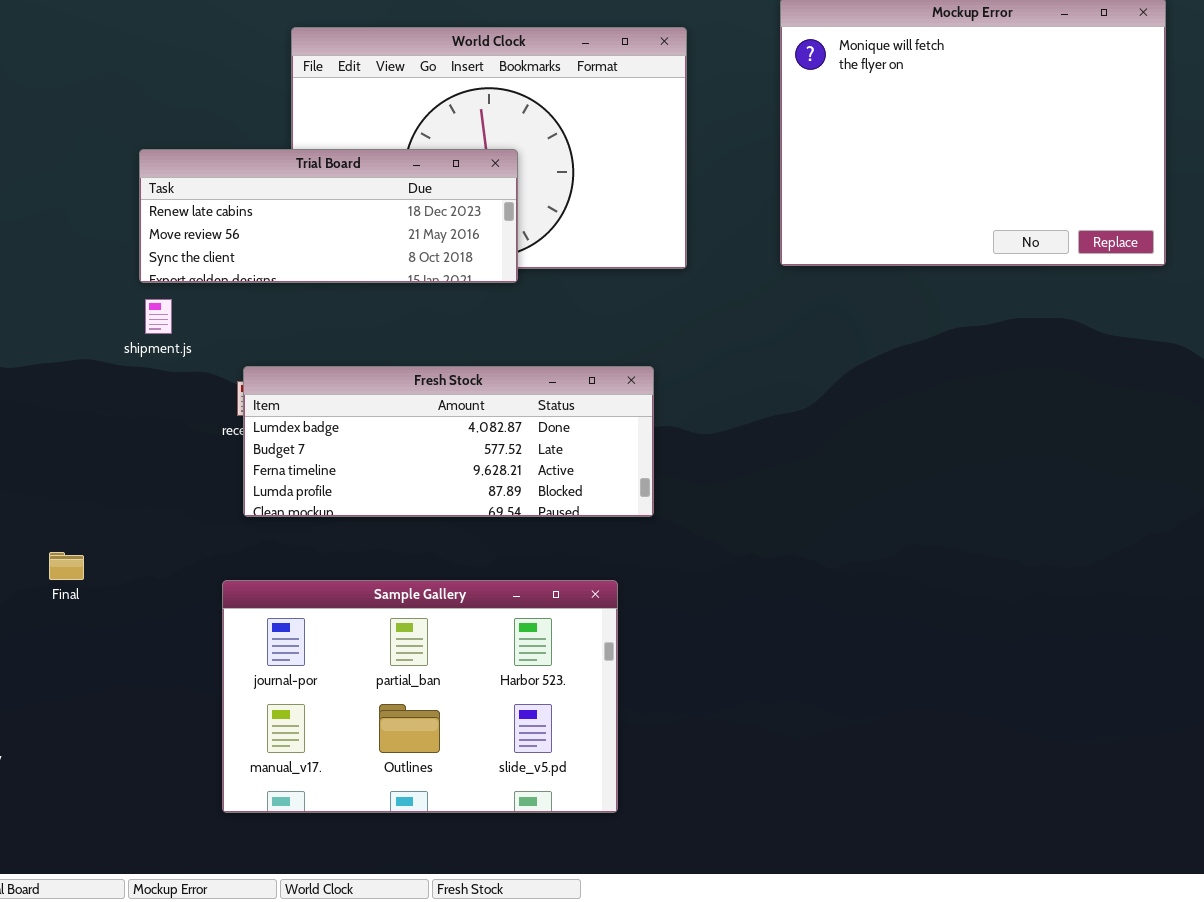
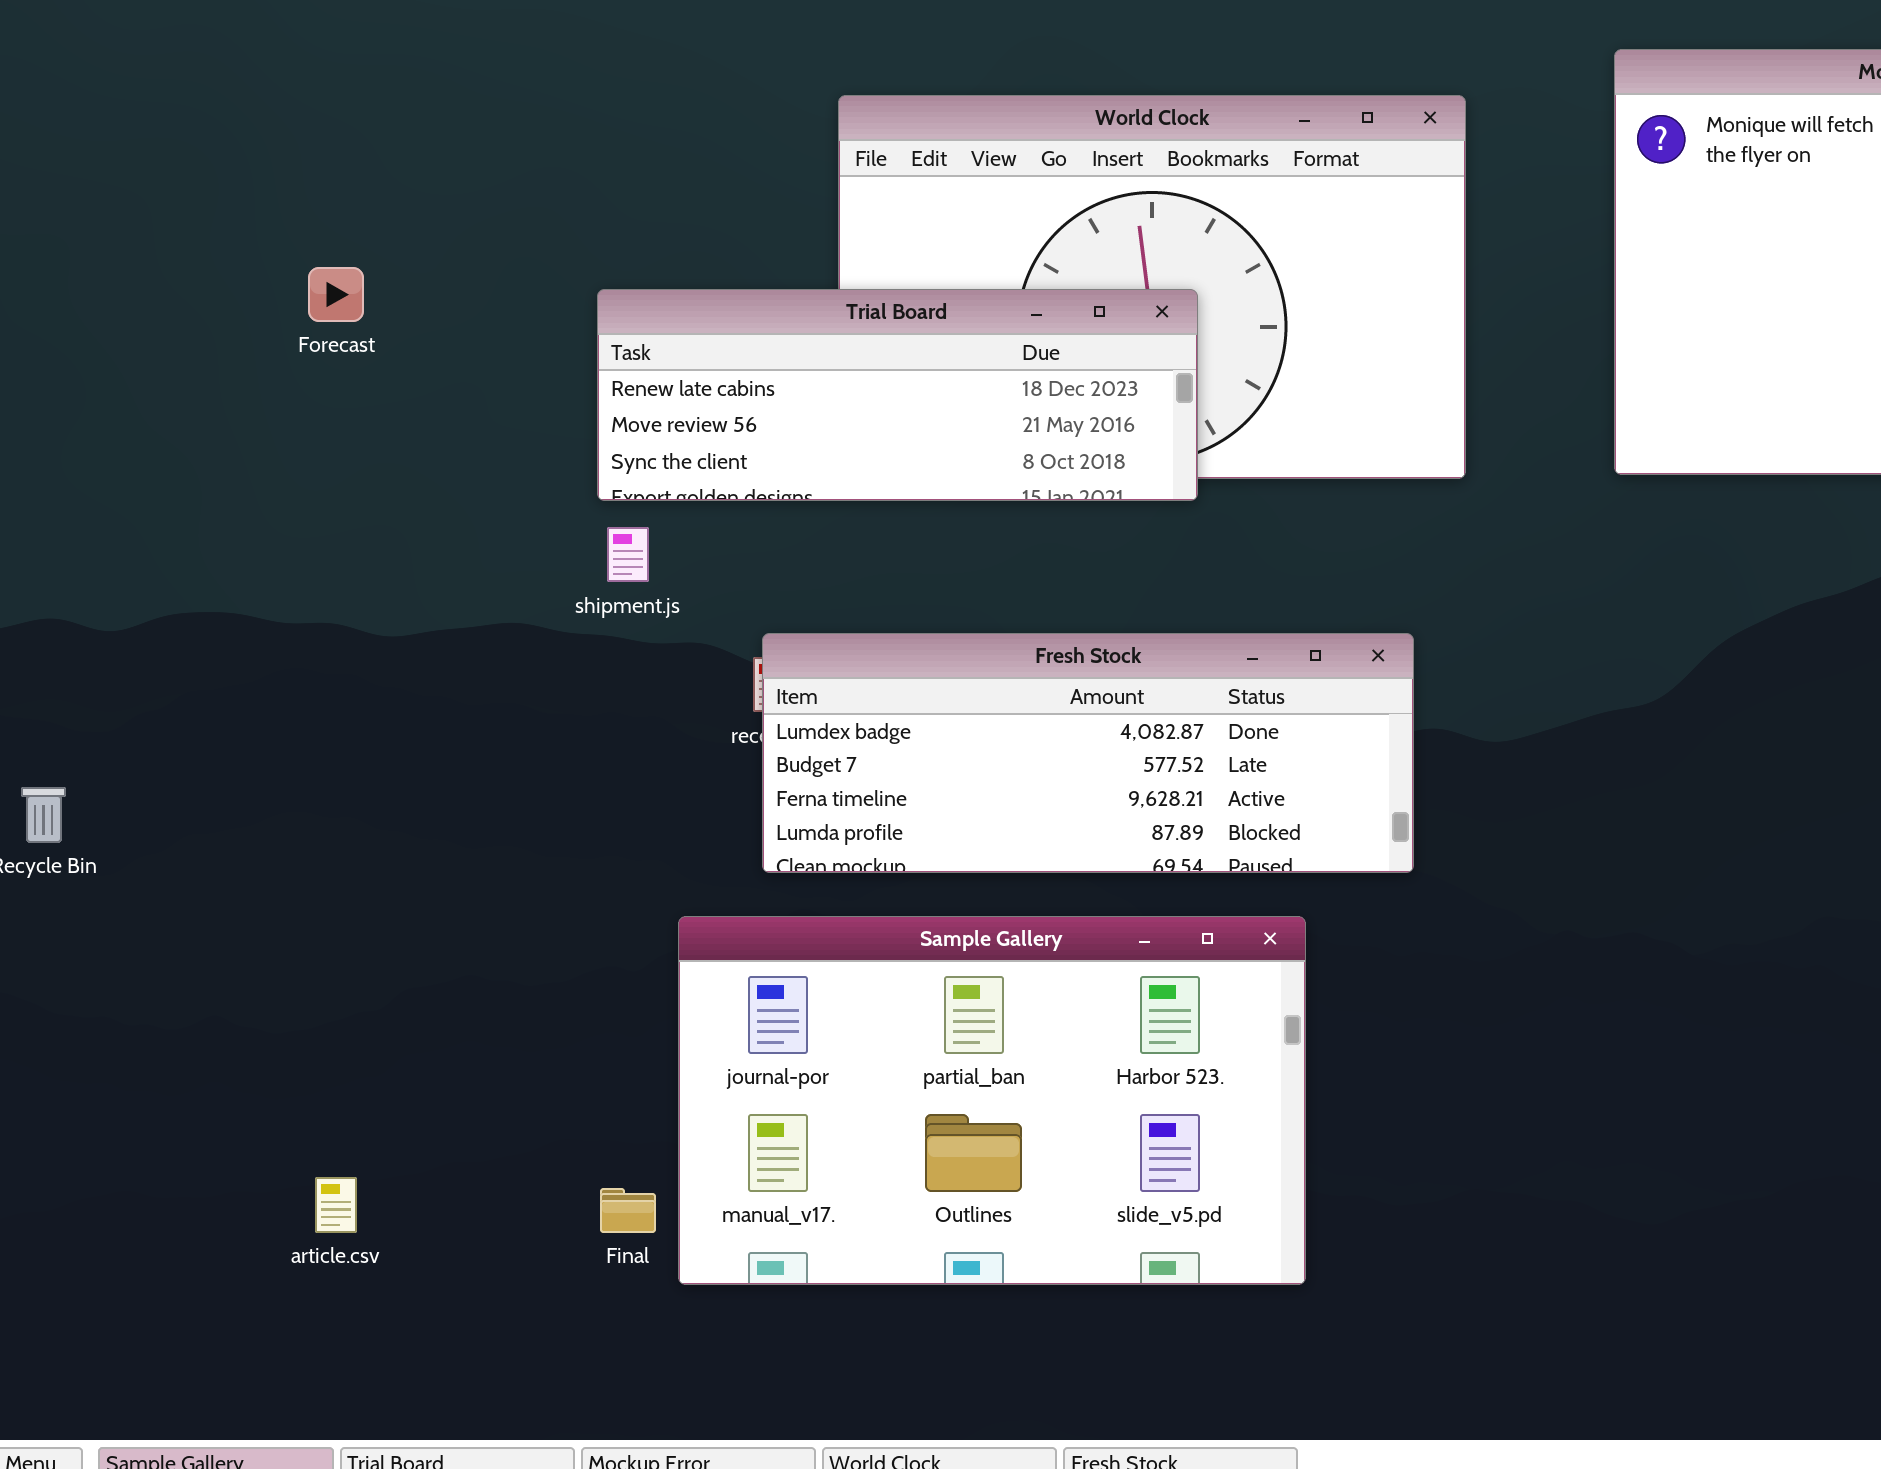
Final: [49,552,84,580] -> [600,1188,656,1233], moved
Sample Gallery: [222,580,618,813] -> [678,916,1306,1285], moved

